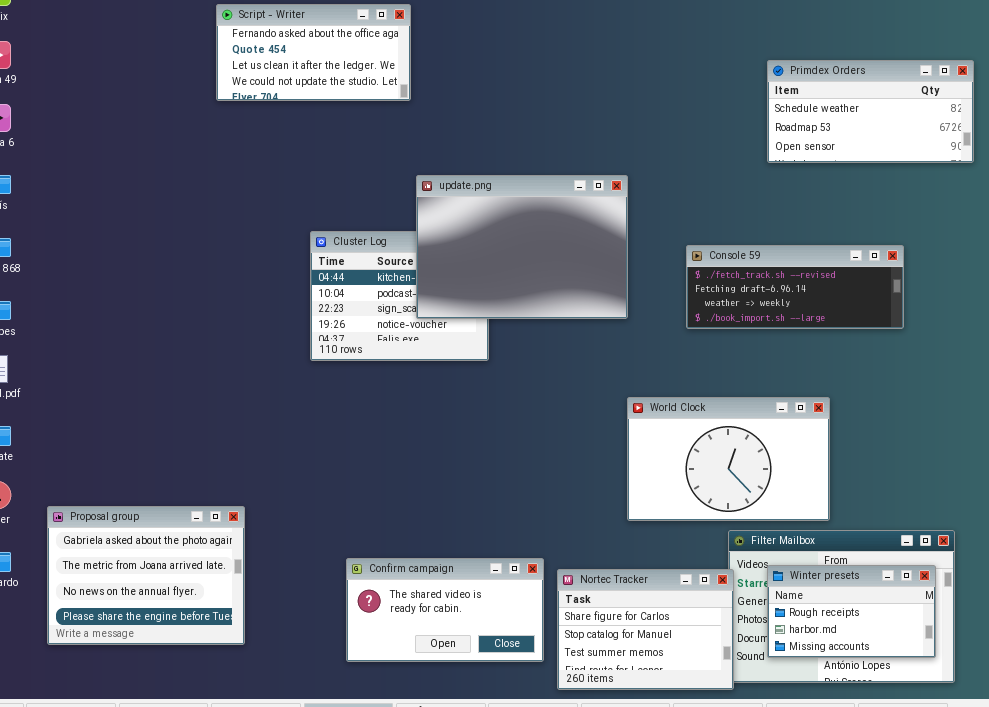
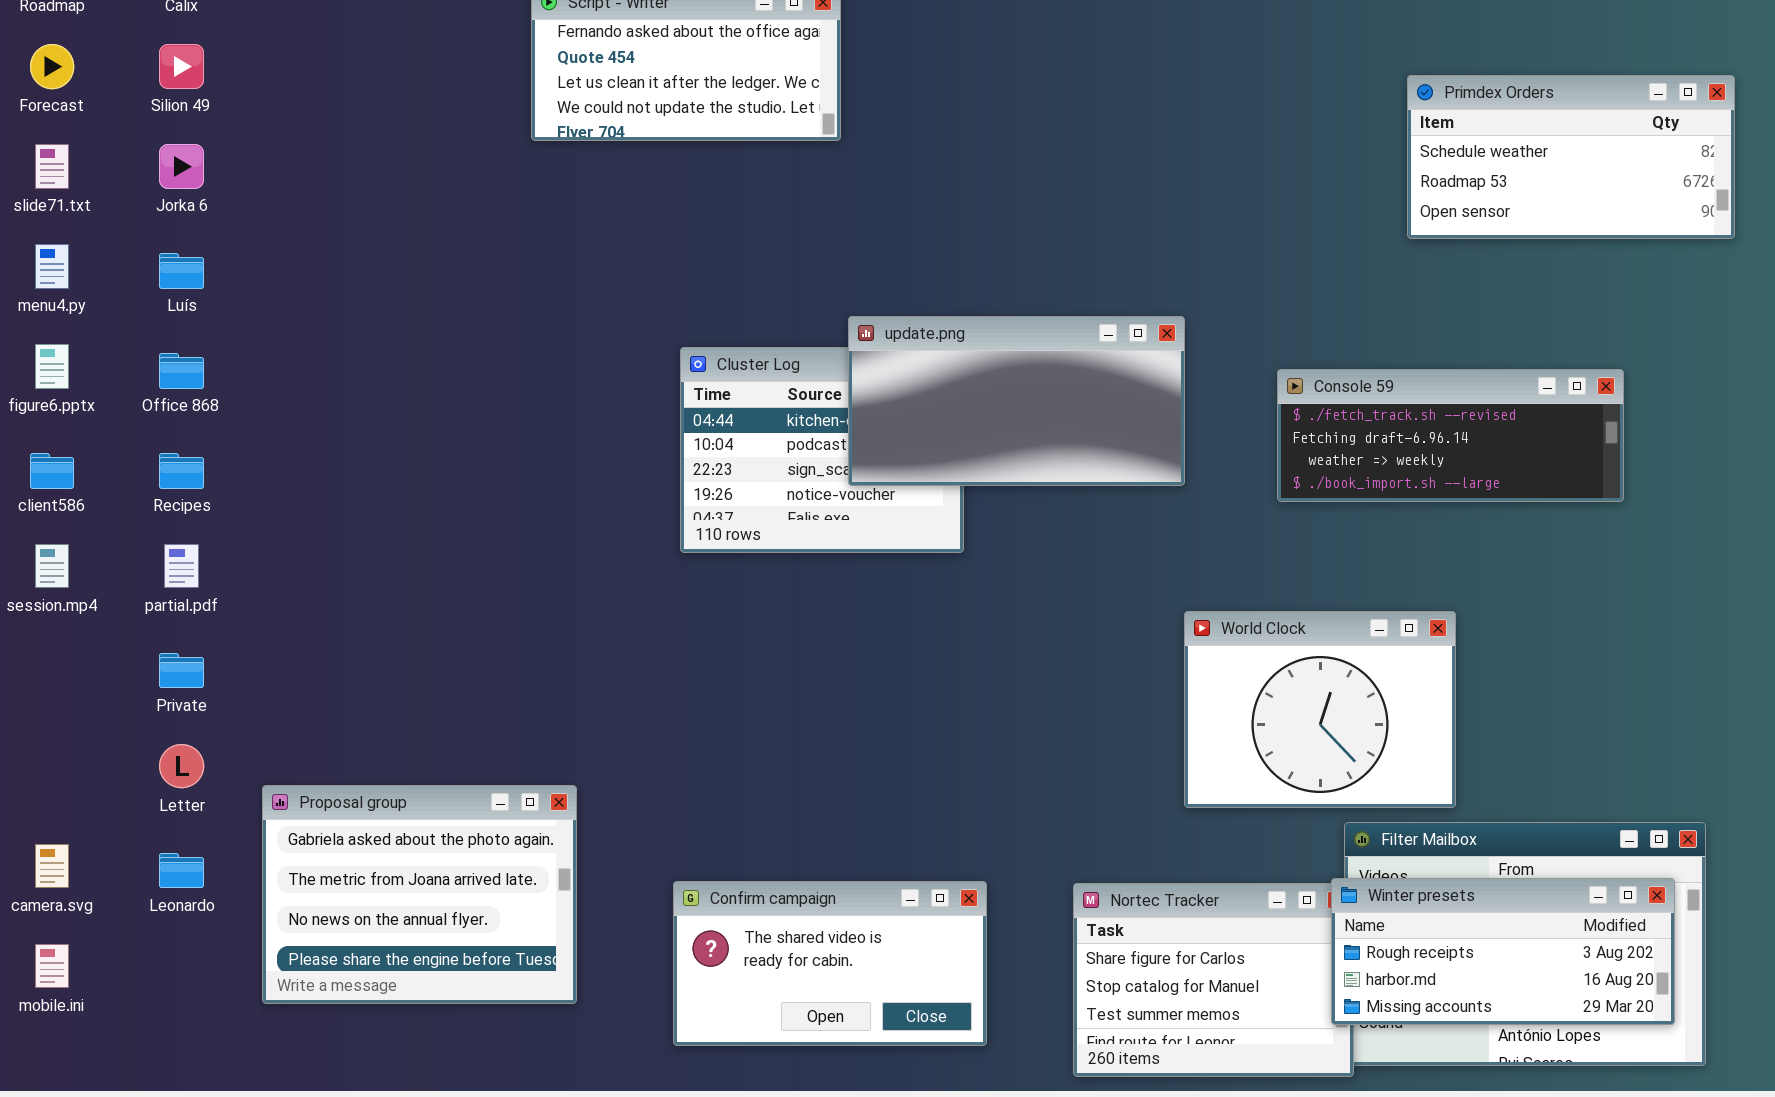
update.png: [416,175,628,319] -> [848,316,1185,486], resized
World Clock: [627,397,830,521] -> [1184,611,1456,808], resized
Confirm campaign: [346,558,544,662] -> [673,881,987,1046], moved
Winter presets: [767,565,936,658] -> [1331,878,1675,1025], resized

